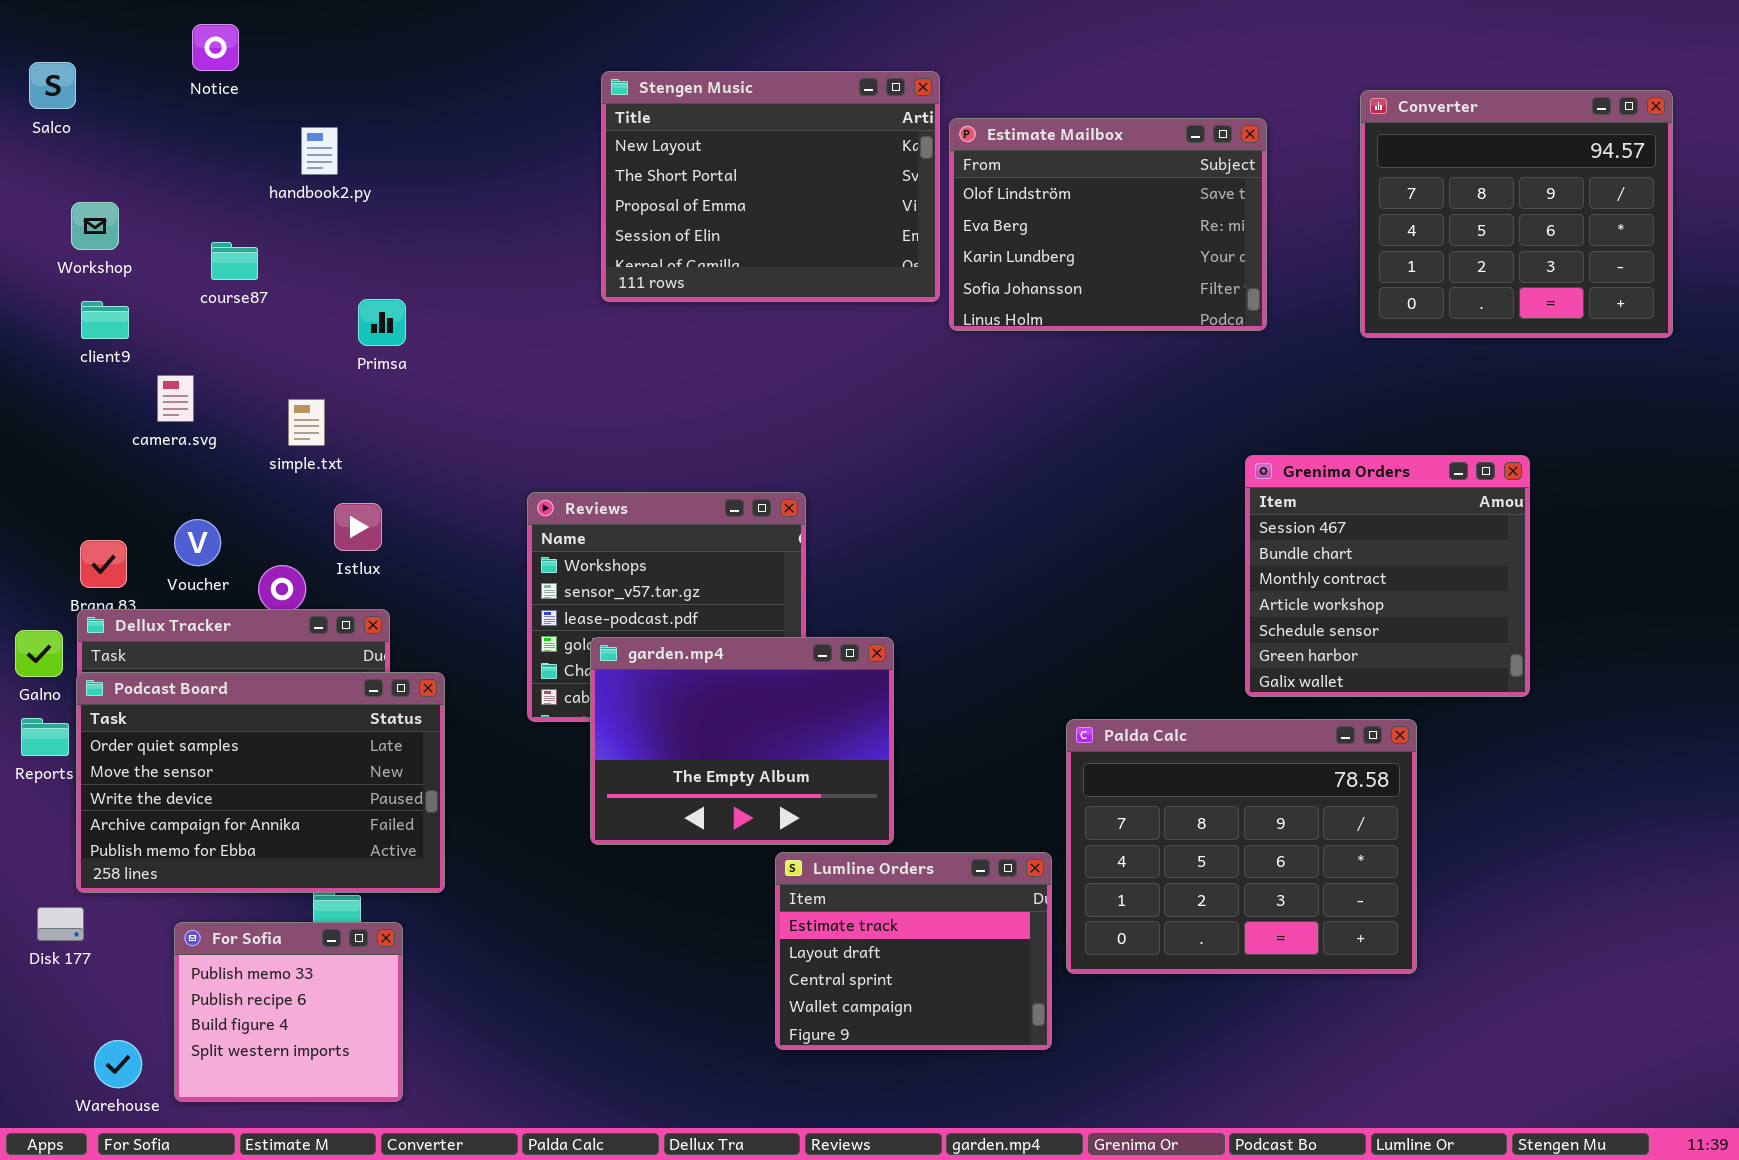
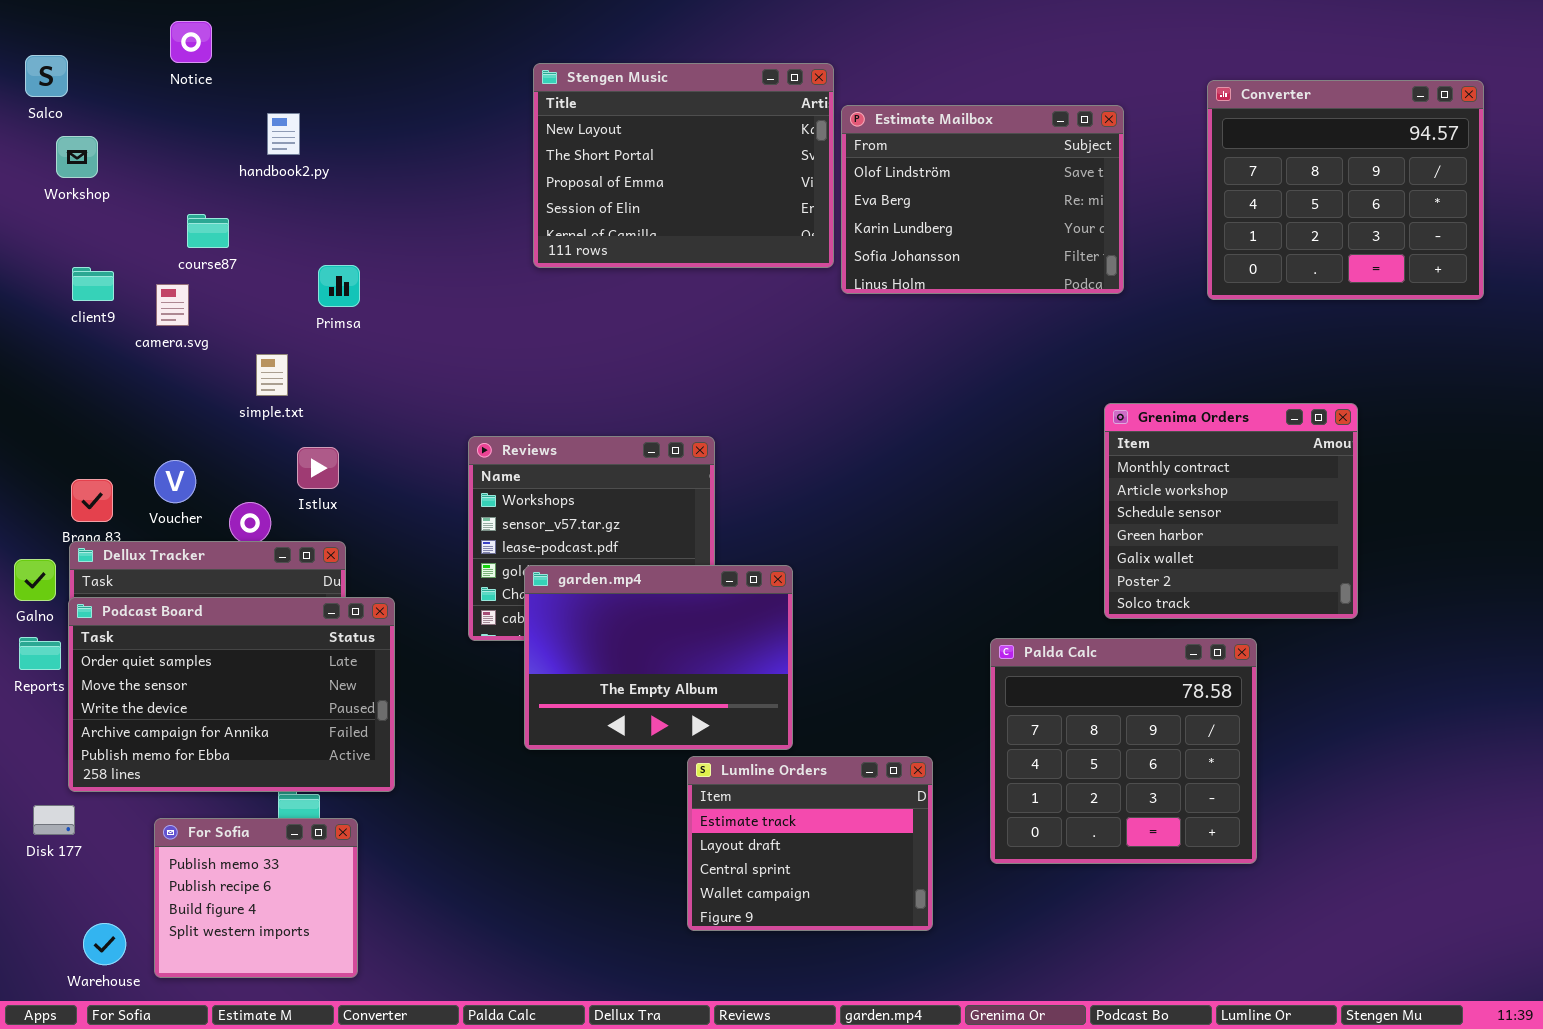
Workshop: [71,202,119,250] -> [56,136,98,178], moved
camera.svg: [157,375,194,422] -> [156,284,189,326], moved
Grenima Orders: [1245,455,1530,697] -> [1104,403,1358,619], scrolled down 2 rows
Palda Calc: [1066,719,1417,974] -> [990,638,1257,864], resized

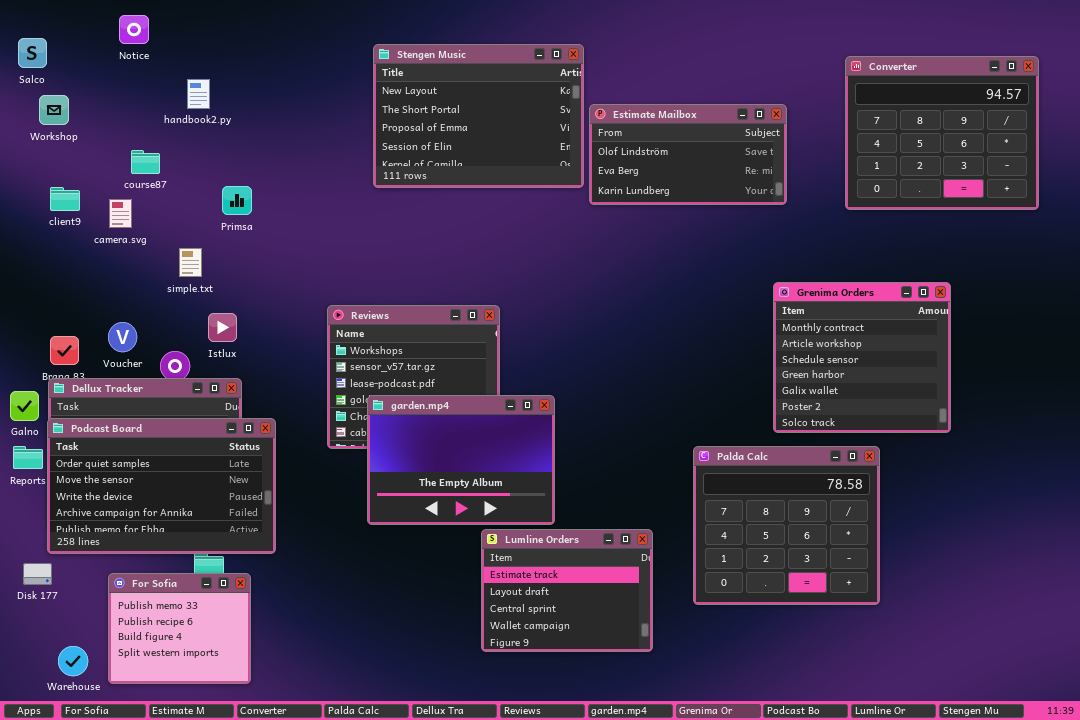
Estimate Mailbox: [841,105,1124,294] -> [589,104,787,205], resized

